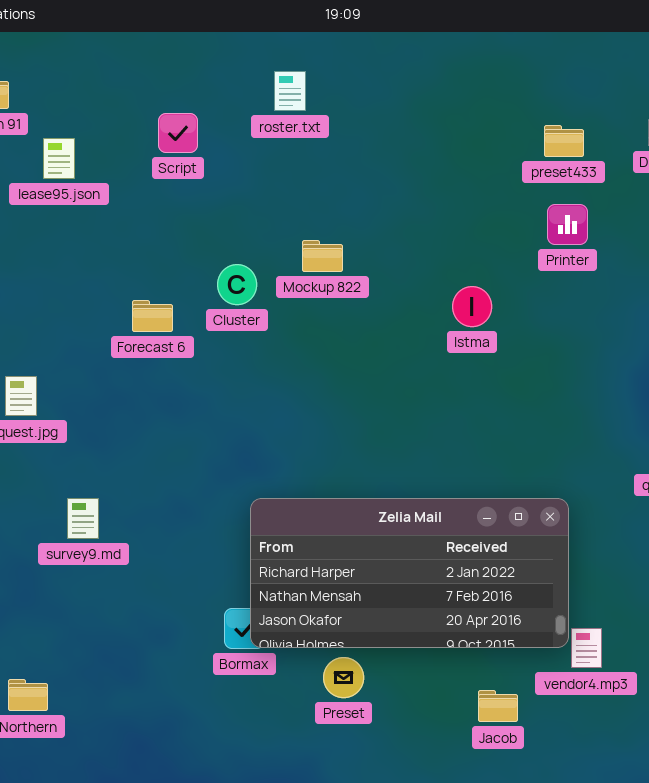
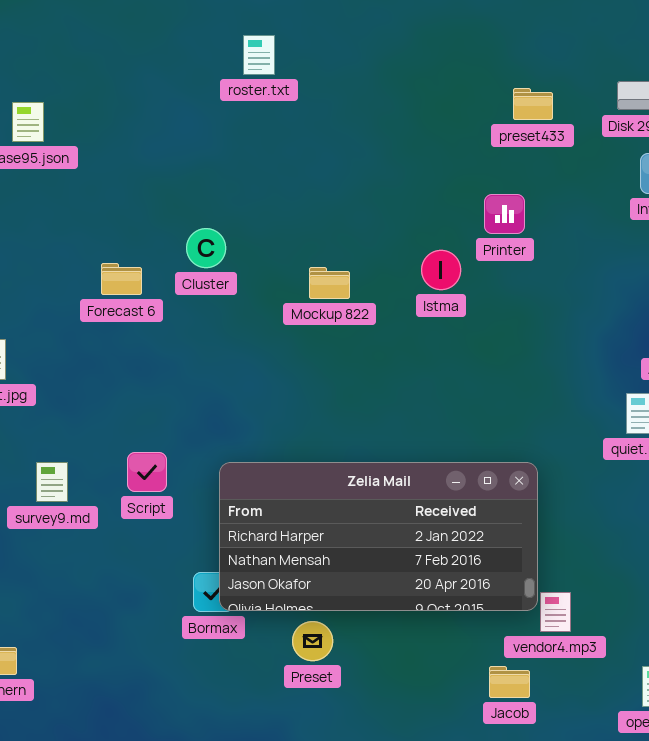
Script: [158,113,198,153] -> [127,452,167,492], moved
Printer: [547,204,588,245] -> [484,194,525,234], moved
Mockup 822: [302,240,343,272] -> [309,267,350,299], moved
Jacob: [478,690,518,722] -> [489,666,530,698], moved

